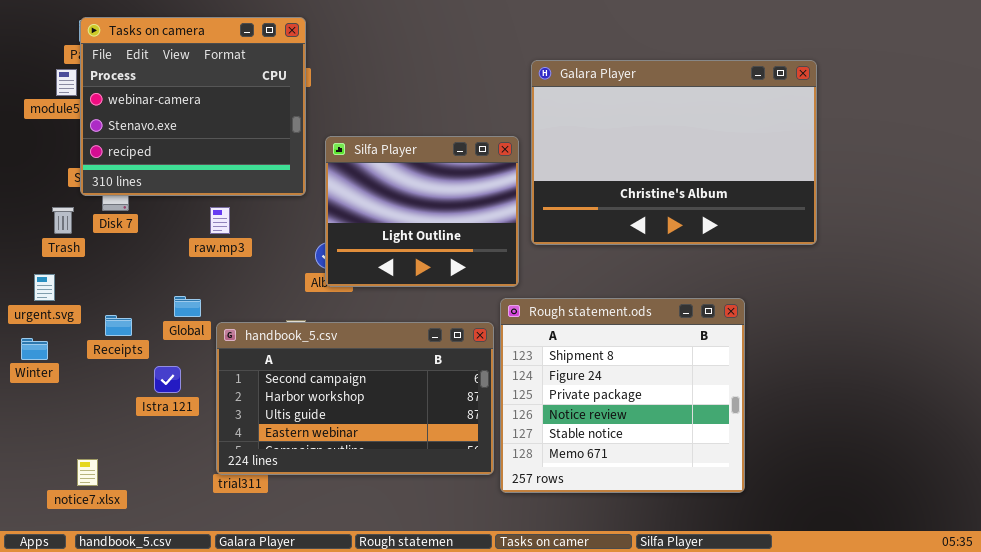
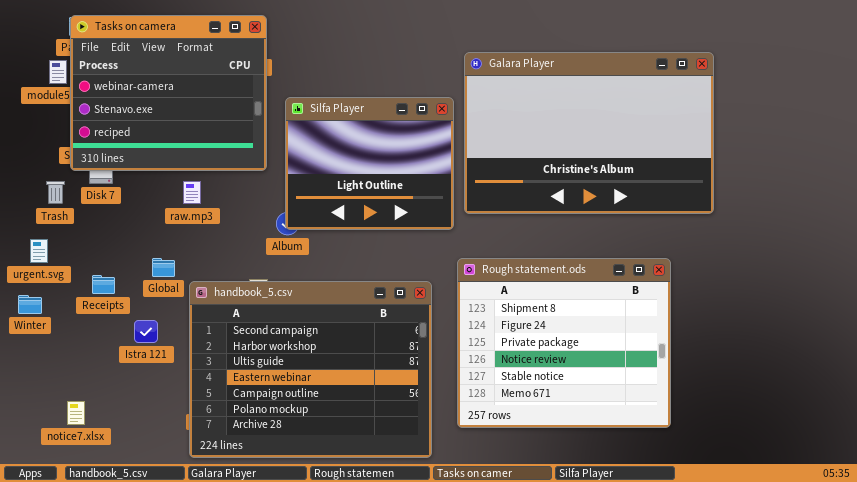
Silfa Player: [325,136,519,287] -> [285,97,454,230], moved
Rough statement.ods: [500,298,745,493] -> [457,258,671,428], moved
handbook_5.csv: [216,322,494,475] -> [189,281,432,458], resized

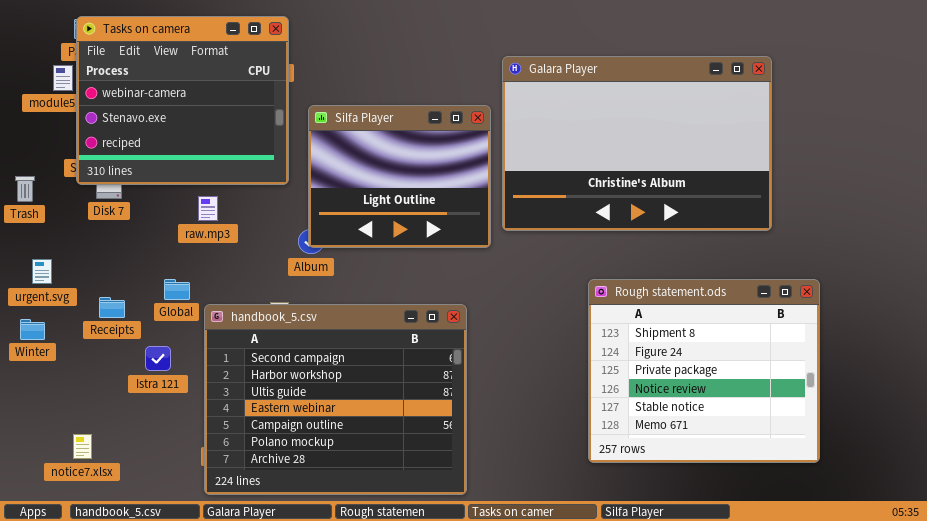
Trash: [46,181,65,204] -> [15,176,35,202], moved
Rough statement.ods: [457,258,671,428] -> [588,279,820,463], moved

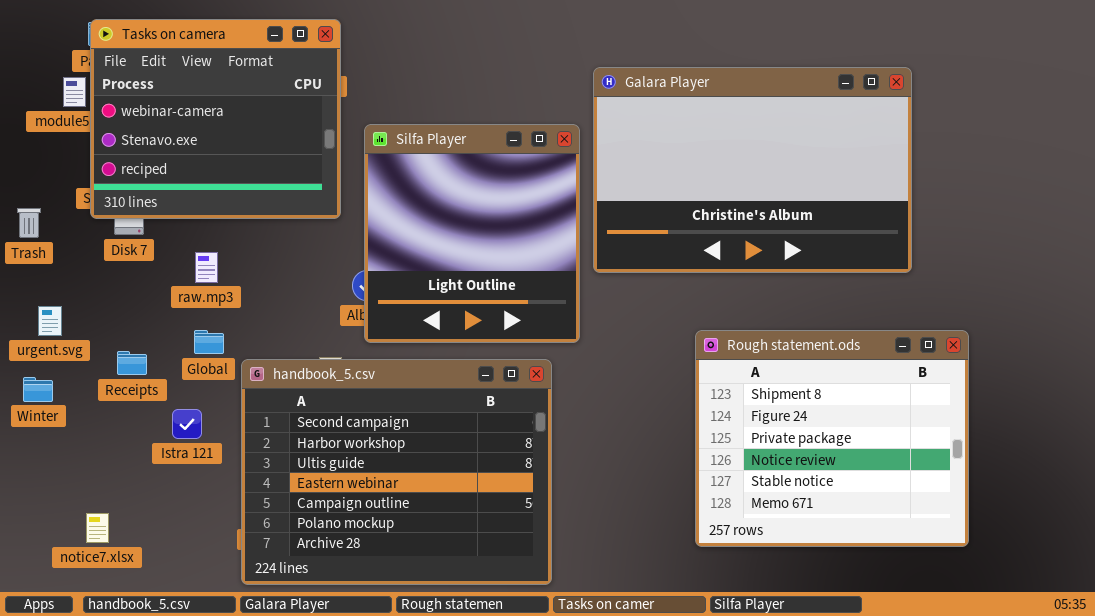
Silfa Player: [308,105,491,248] -> [364,124,580,343], resized
raw.mp3: [198,196,218,221] -> [195,252,218,283], moved

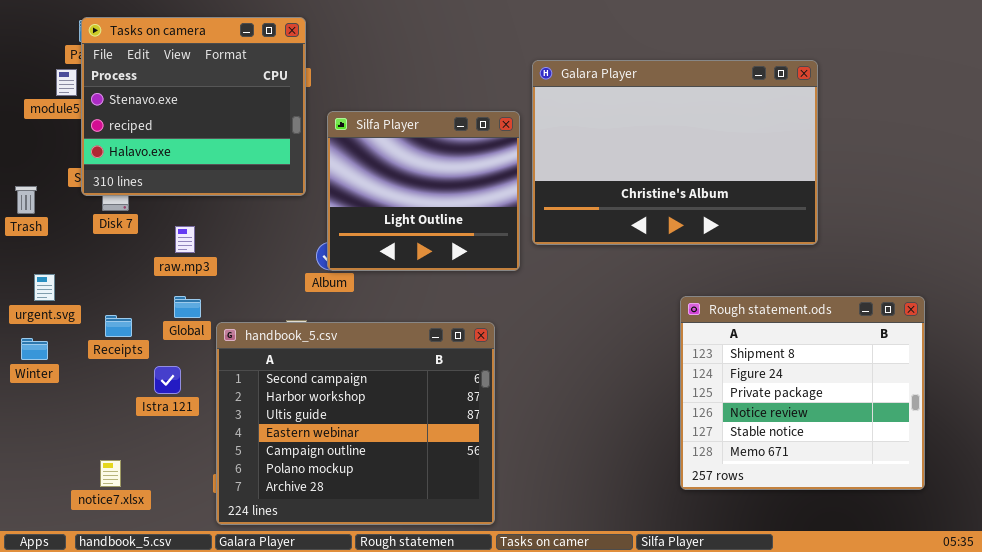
Tasks on camera: [90,19,341,219] -> [81,17,306,196], scrolled down 1 row
Silfa Player: [364,124,580,343] -> [327,111,520,271], resized
Rough statement.ods: [695,330,969,547] -> [680,296,925,490], moved
notice7.xlsx: [86,513,109,543] -> [100,460,121,487], moved

